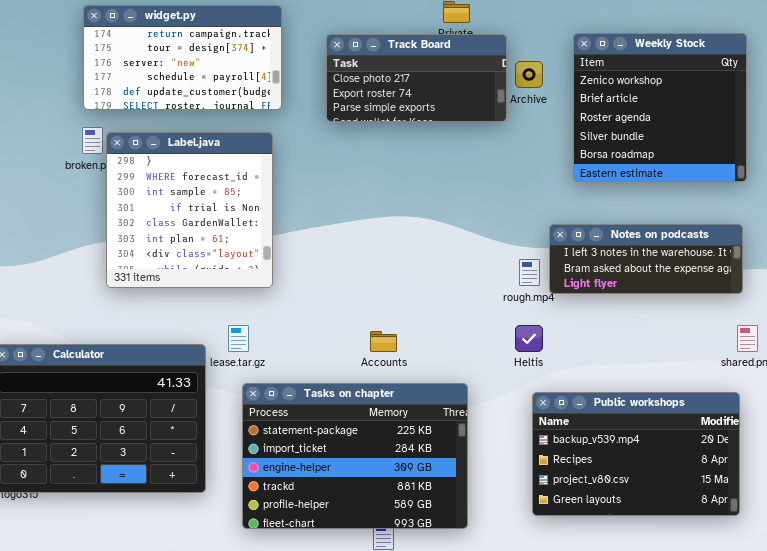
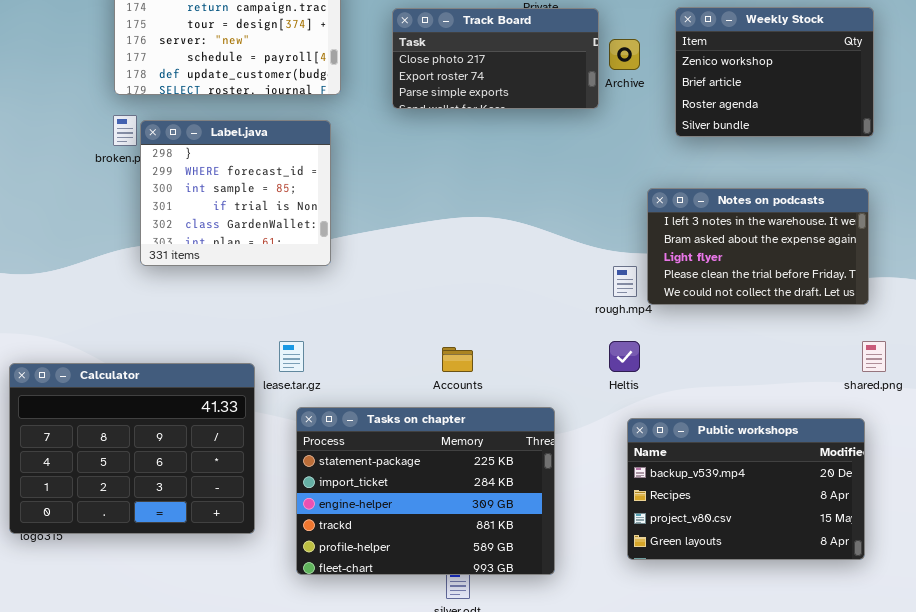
Weekly Stock: [573,33,747,182] -> [675,7,874,137], resized
Label.java: [106,132,273,288] -> [140,120,331,266], resized
Notes on podcasts: [549,224,743,294] -> [647,188,869,305], resized

